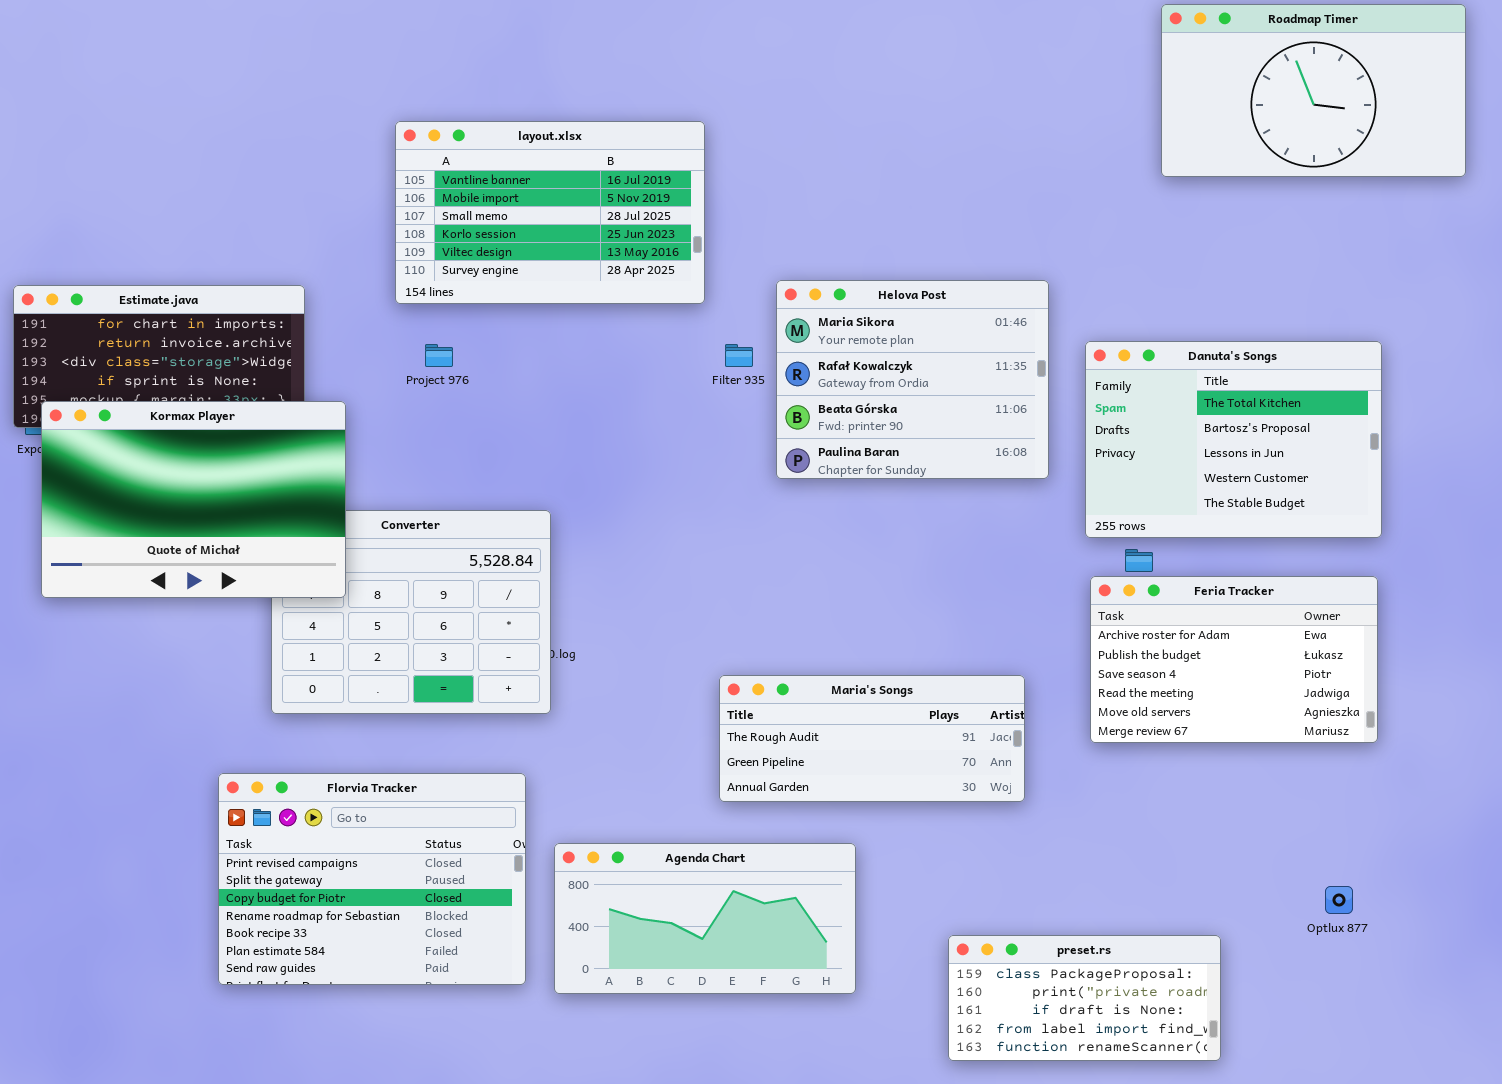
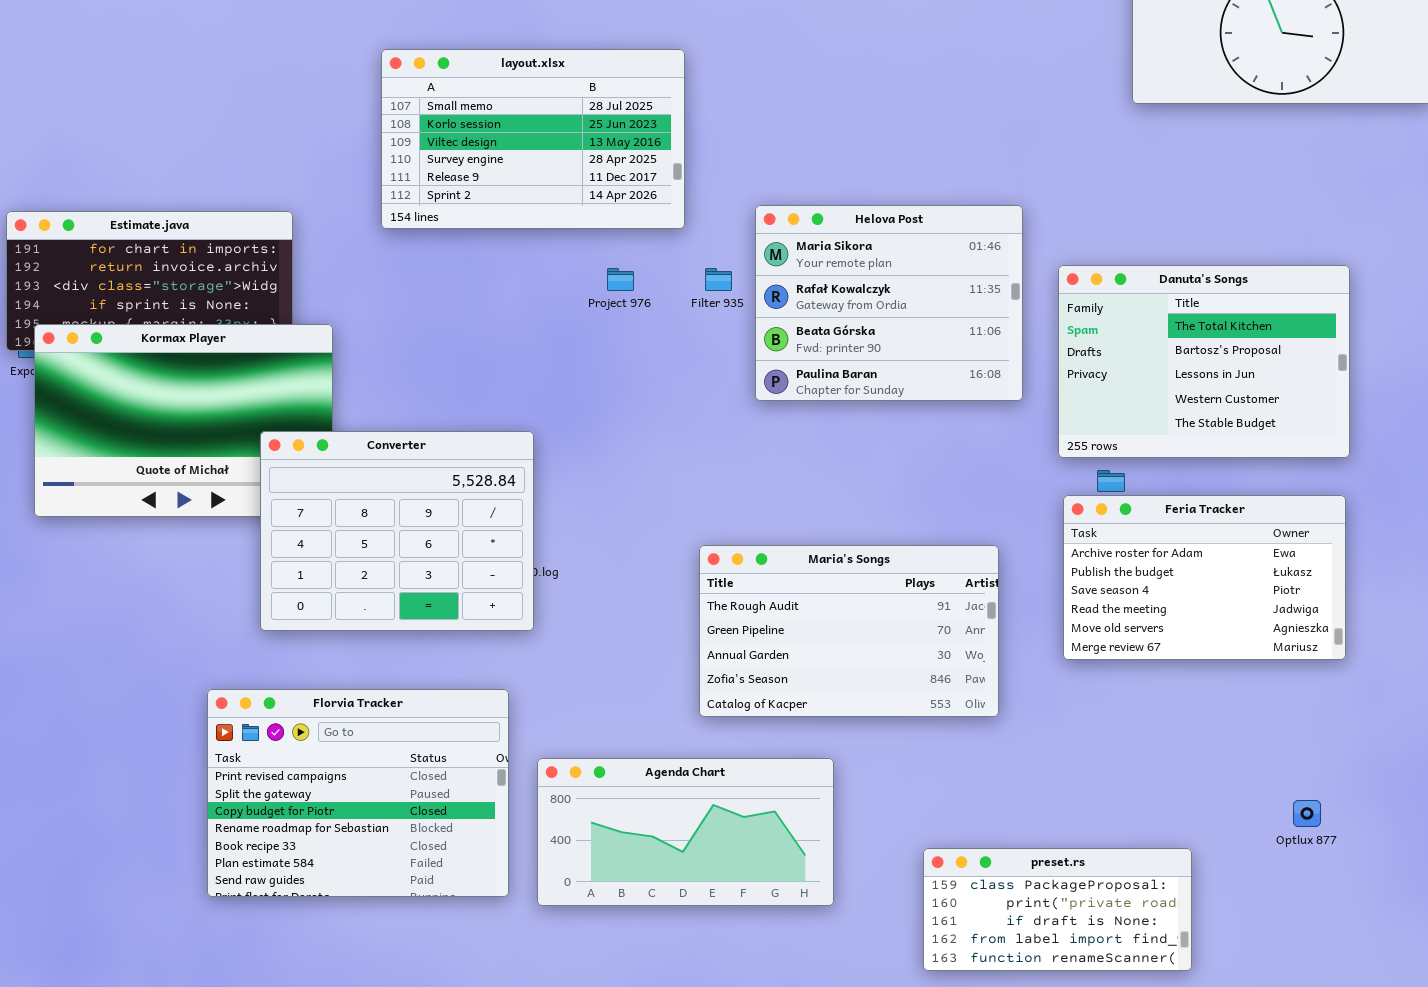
layout.xlsx: [395,121,705,304] -> [381,49,685,229], scrolled down 2 rows
Project 976: [425,344,453,367] -> [607,268,634,291], moved
Converter: [271,510,551,714] -> [260,431,534,631], raised
Maria's Songs: [719,675,1025,802] -> [699,545,999,717], resized

